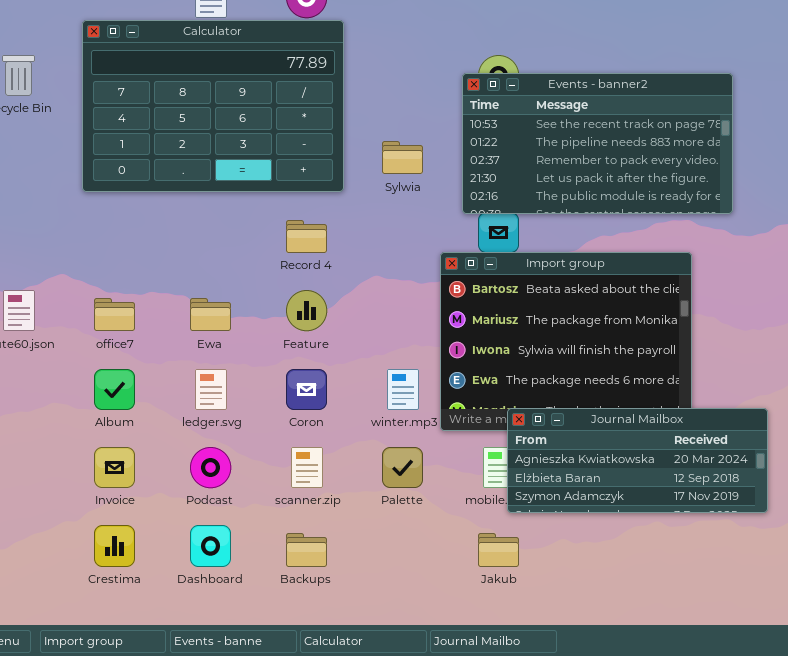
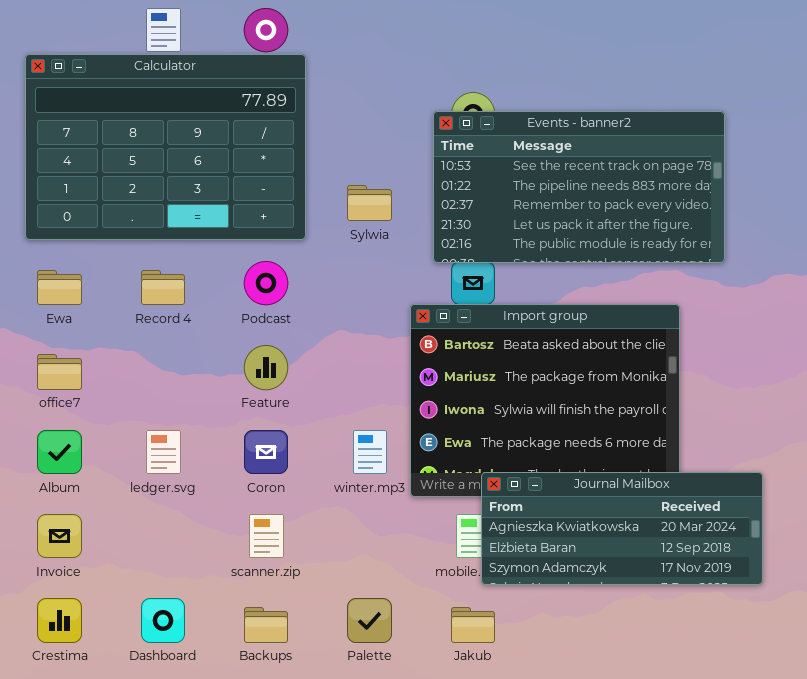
Record 4: [286,220,327,253] -> [141,270,185,305], moved
Ewa: [190,298,231,331] -> [37,270,82,305], moved
Podcast: [190,447,231,488] -> [244,261,288,305], moved
Palette: [382,447,423,488] -> [347,598,392,643], moved

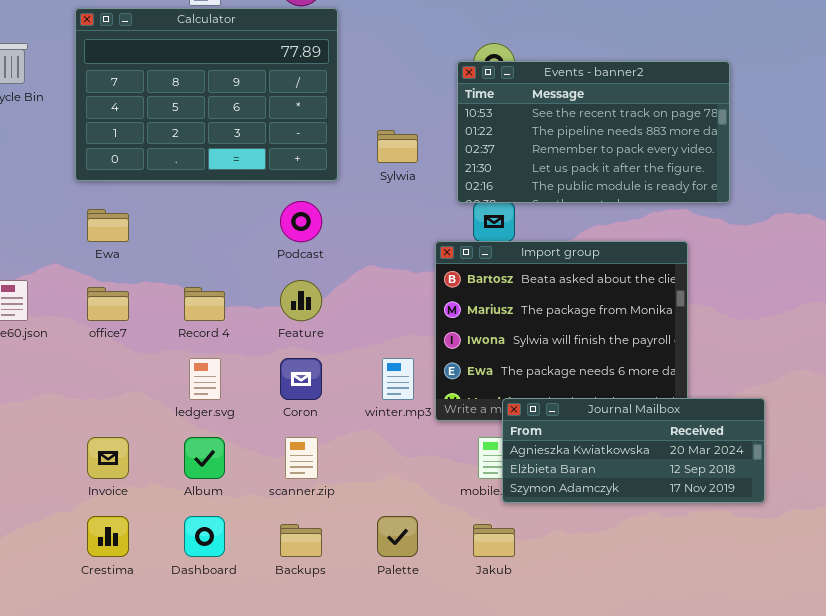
Record 4: [141,270,185,305] -> [184,287,225,321], moved
Album: [37,430,82,474] -> [184,437,225,479], moved

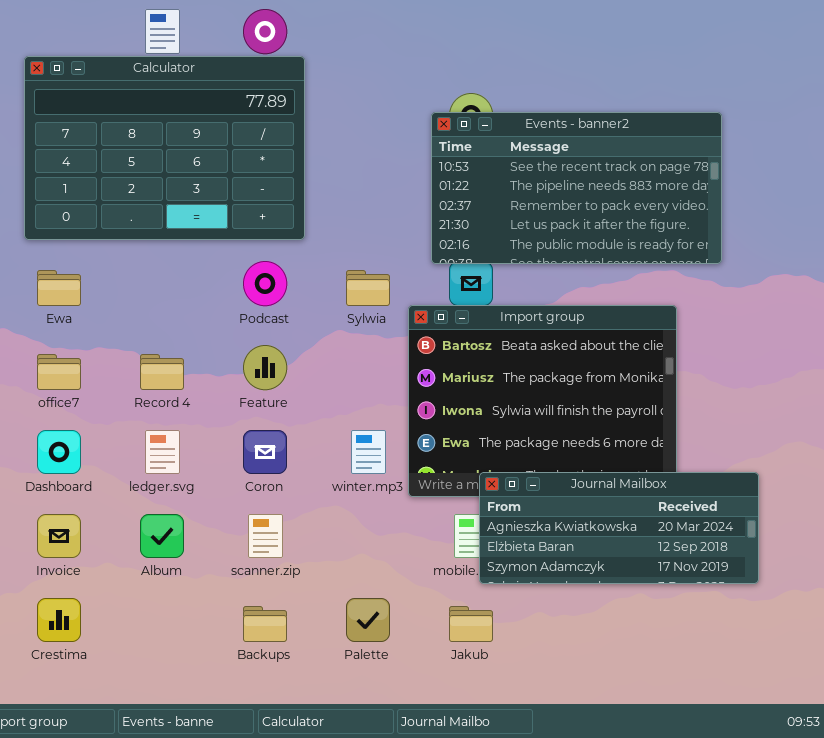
Sylwia: [377,130,418,163] -> [346,270,390,306], moved
Dashboard: [184,516,225,557] -> [37,430,81,474], moved

